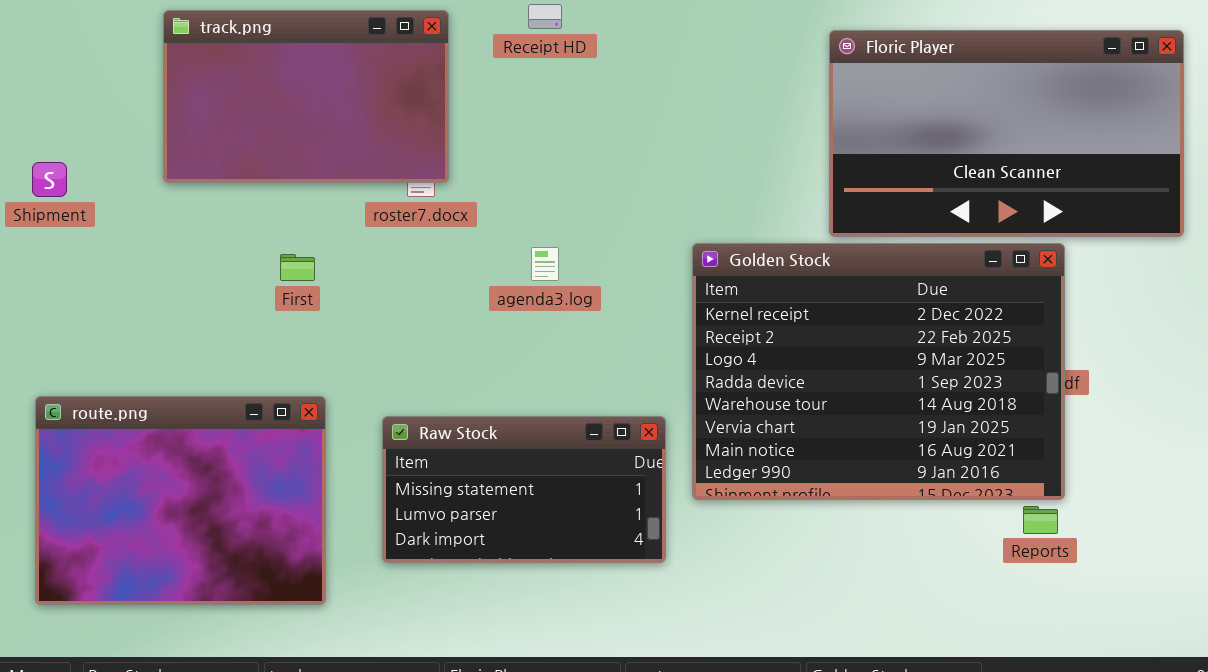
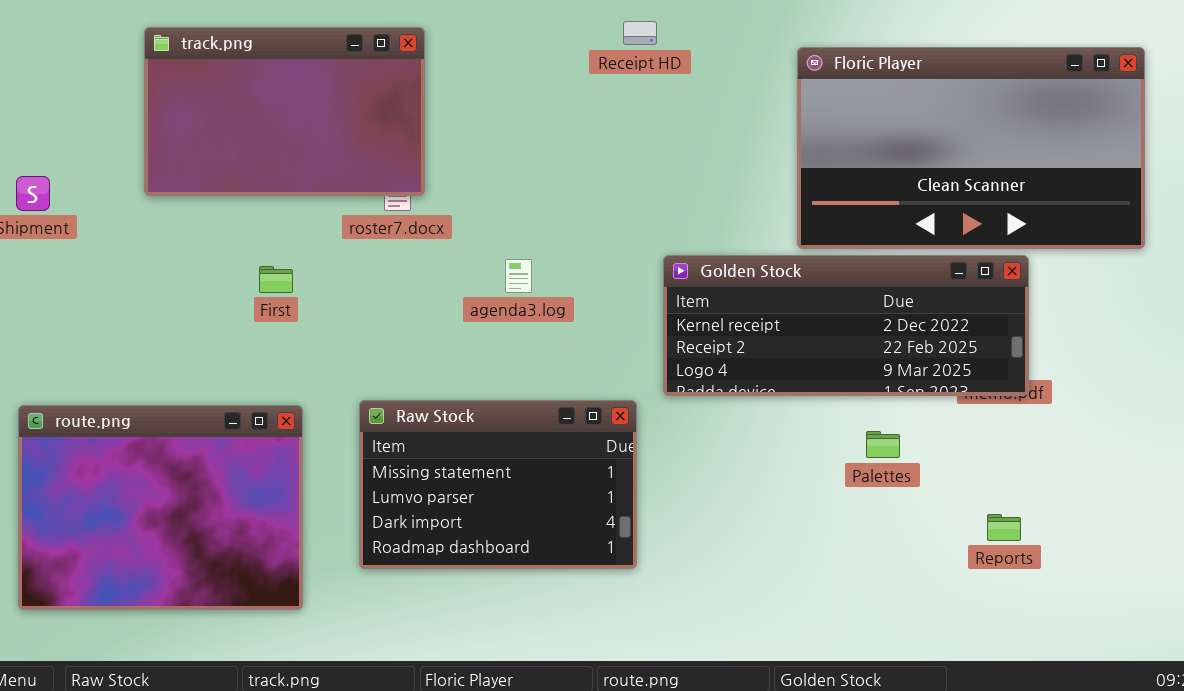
Receipt HD: [528,4,562,29] -> [623,21,657,45], moved
Golden Stock: [692,243,1065,500] -> [663,255,1029,396], resized
Raw Stock: [382,416,666,563] -> [359,400,637,569], resized

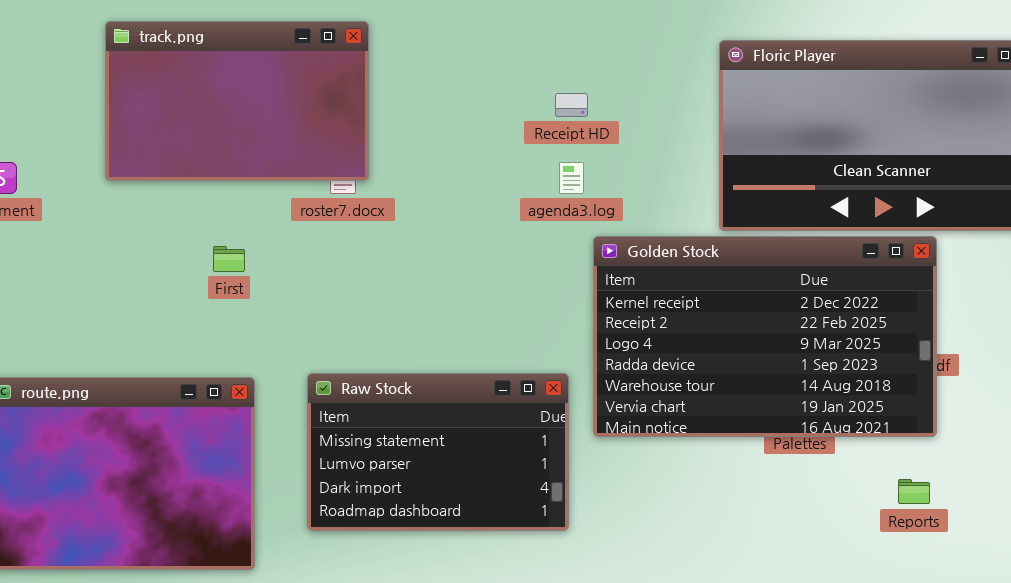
Receipt HD: [623,21,657,45] -> [555,93,588,117], moved
Golden Stock: [663,255,1029,396] -> [593,236,937,437], resized
agenda3.log: [505,259,532,293] -> [559,162,584,194], moved

